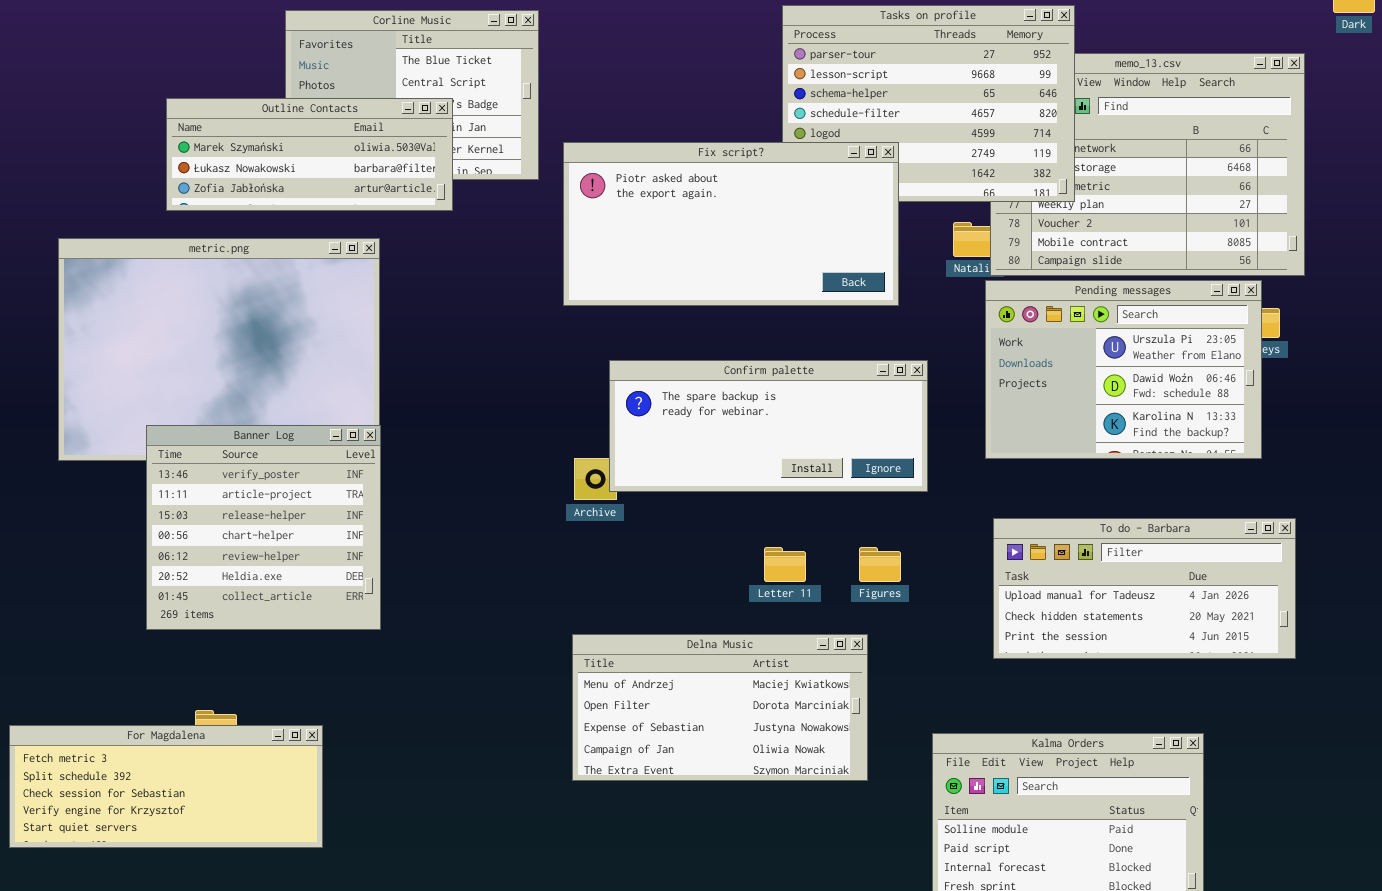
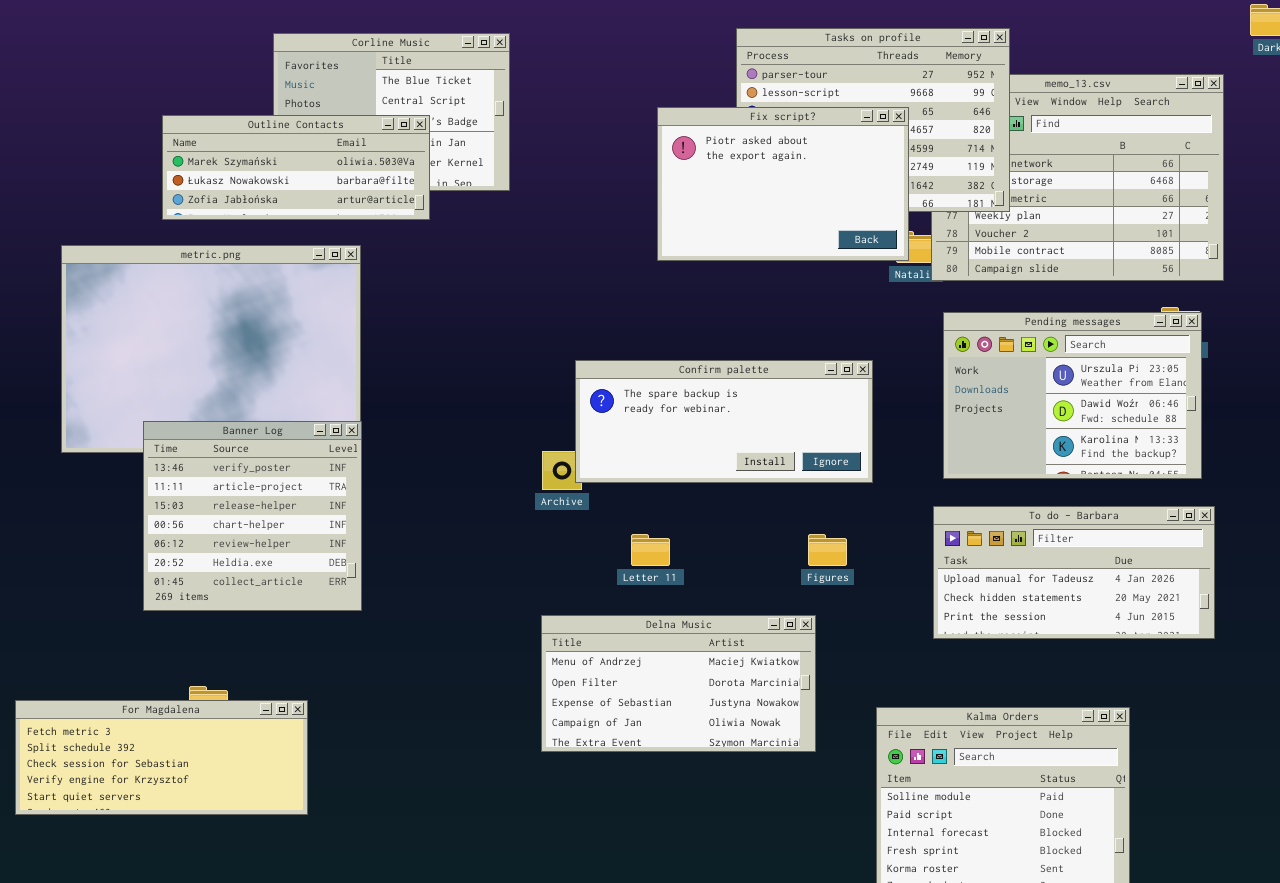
Fix script?: [563,142,899,306] -> [657,107,909,261], moved, resized
Pending messages: [985,280,1262,459] -> [943,312,1202,479], moved
Letter 11: [764,547,806,582] -> [631,534,670,566], moved

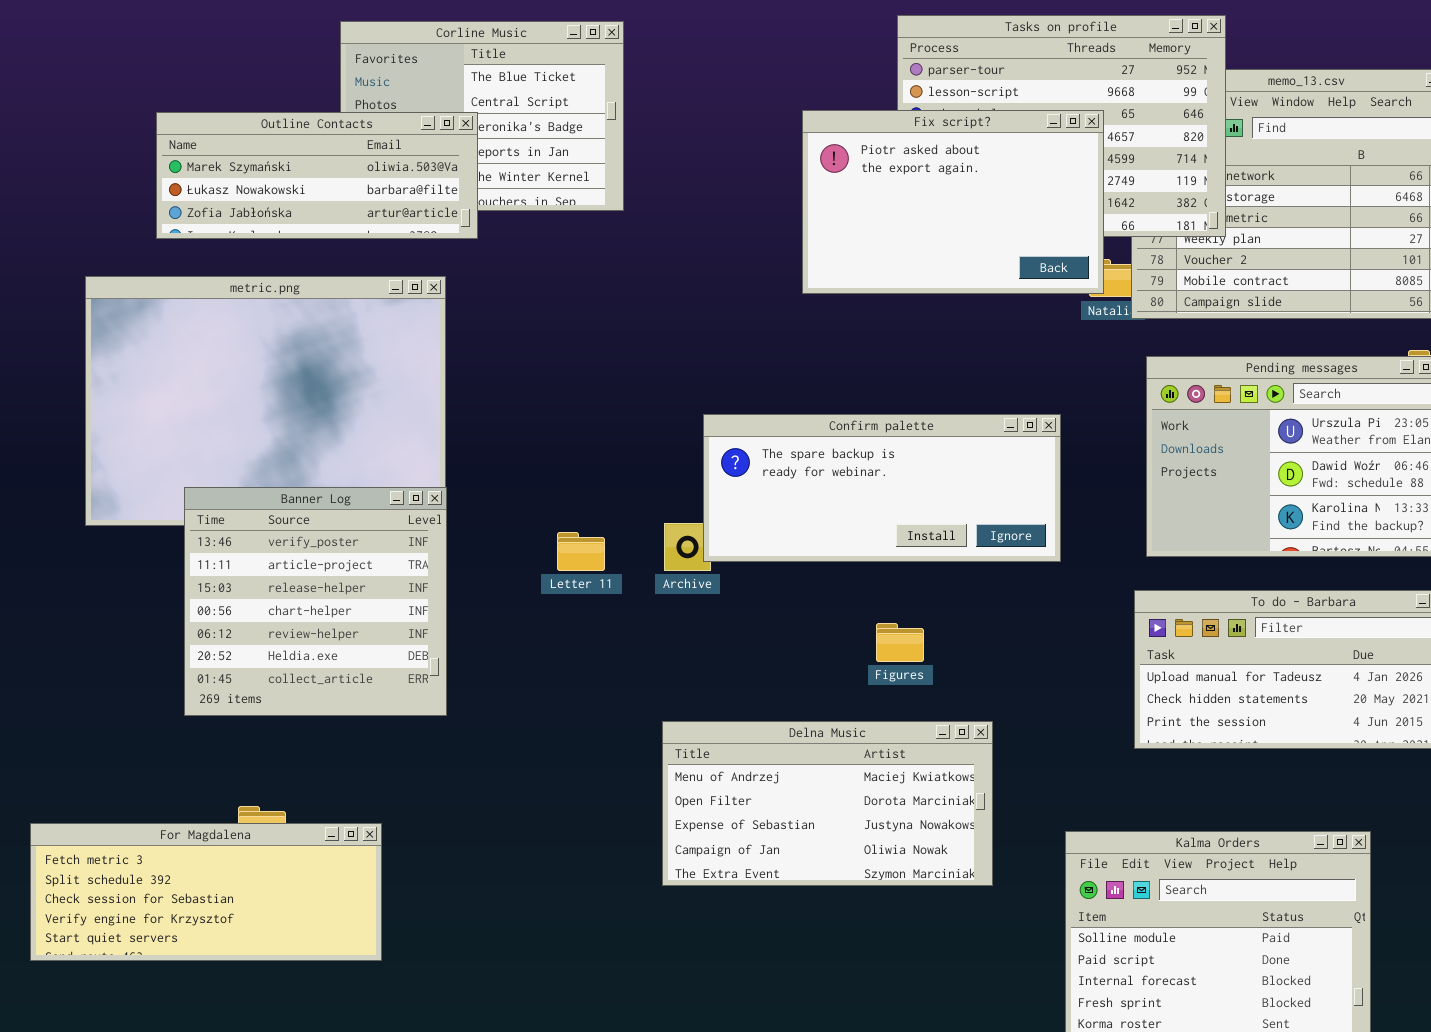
Outline Contacts: [162,115,430,220] -> [156,112,478,239], moved
Letter 11: [631,534,670,566] -> [557,532,605,571], moved
Figures: [808,534,847,566] -> [876,623,924,662], moved

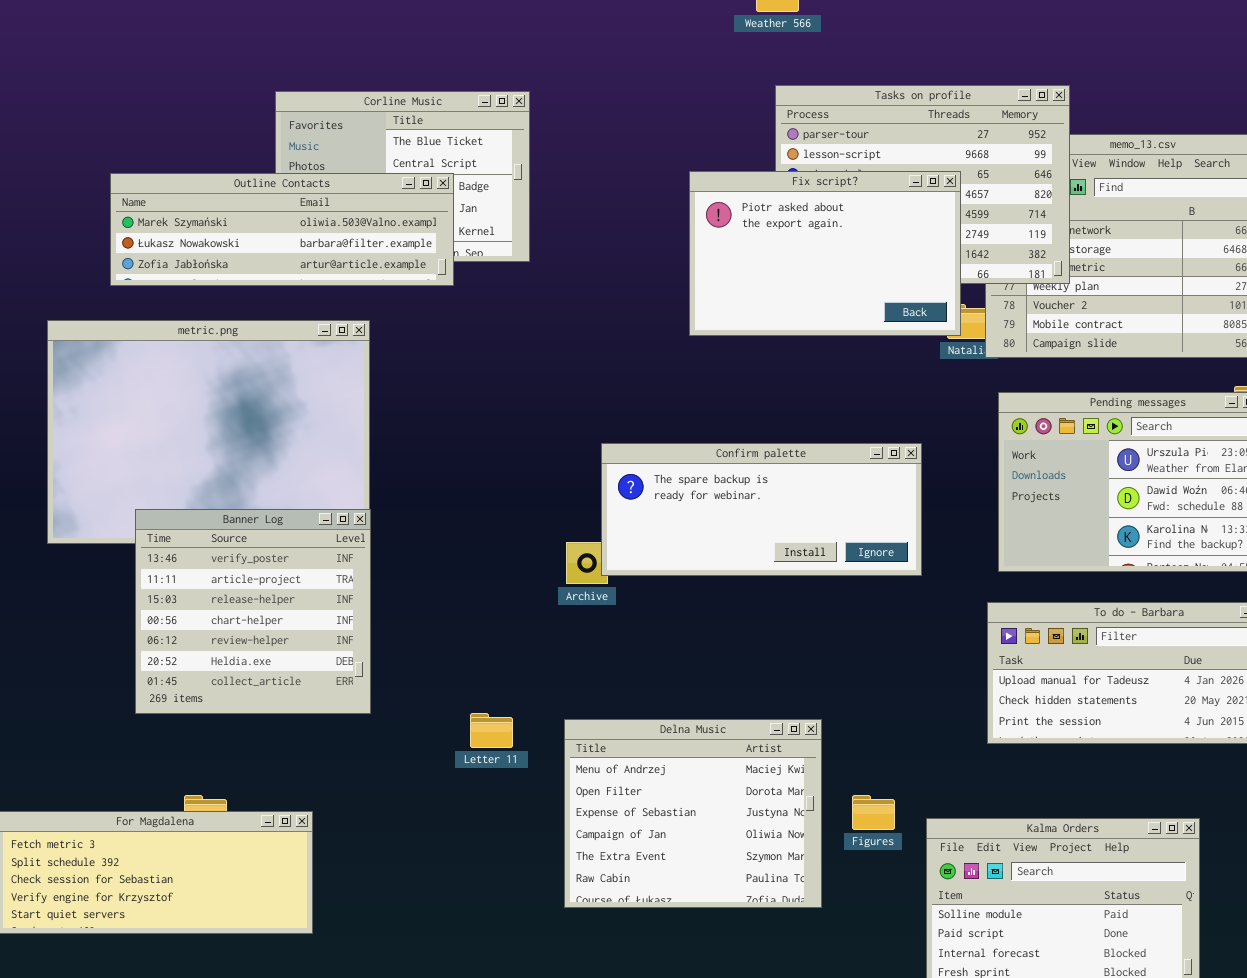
Outline Contacts: [156,112,478,239] -> [110,173,454,286], resized
Letter 11: [557,532,605,571] -> [470,713,513,748], moved
Figures: [876,623,924,662] -> [852,795,895,830], moved
Delna Music: [662,721,993,886] -> [564,719,822,908], resized

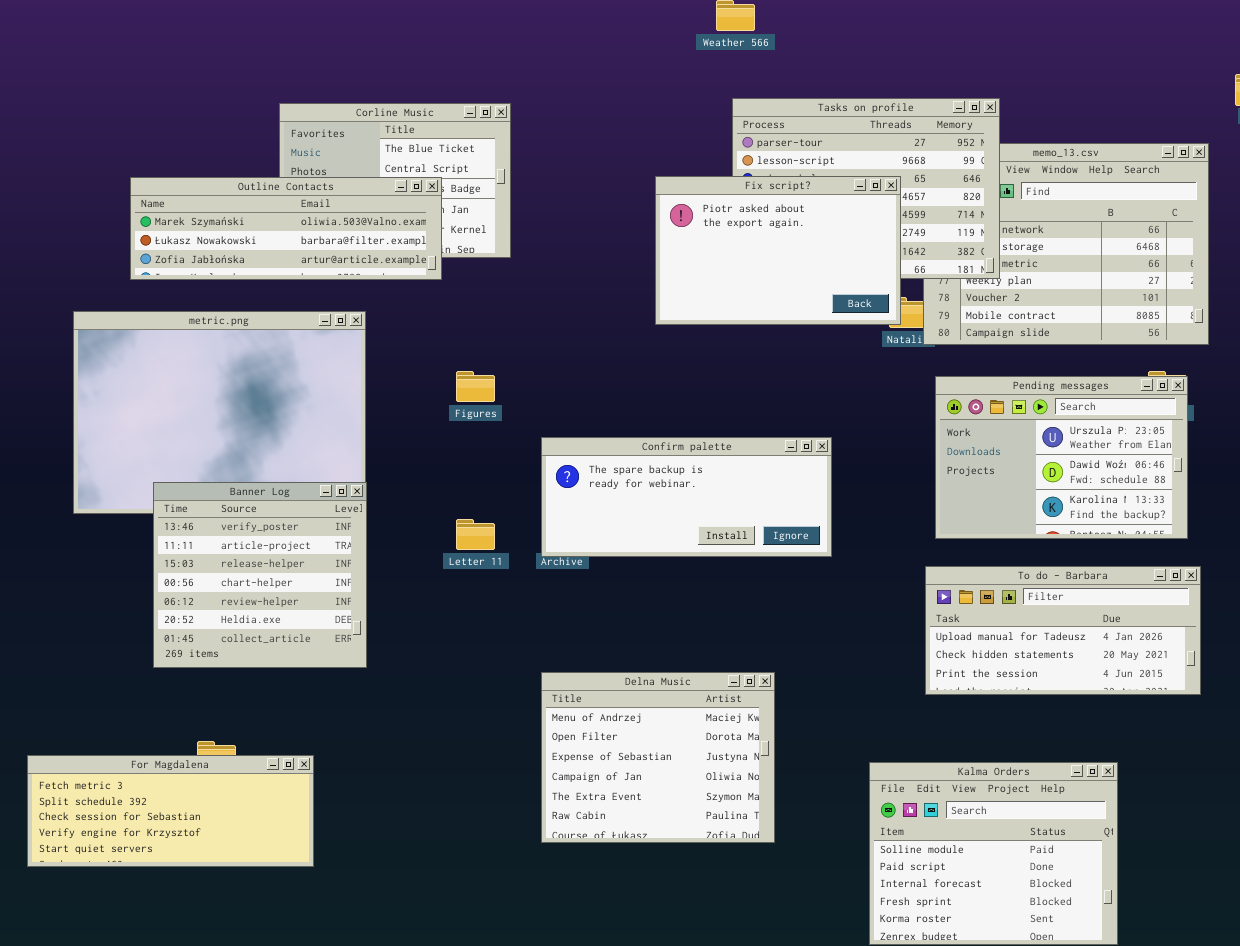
Confirm palette: [601,443,922,576] -> [541,437,832,557], moved
Letter 11: [470,713,513,748] -> [456,519,495,550], moved
Figures: [852,795,895,830] -> [456,371,495,402], moved

